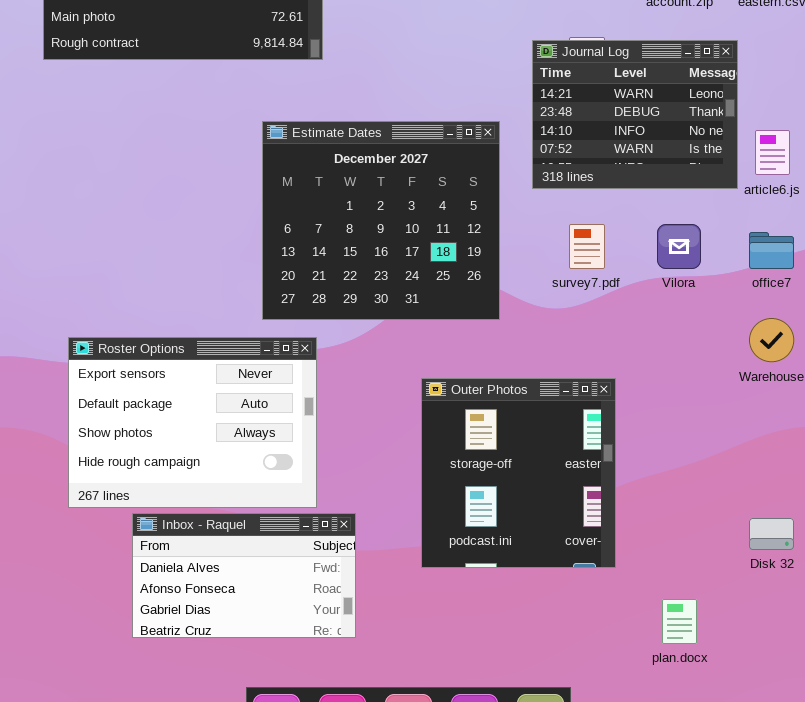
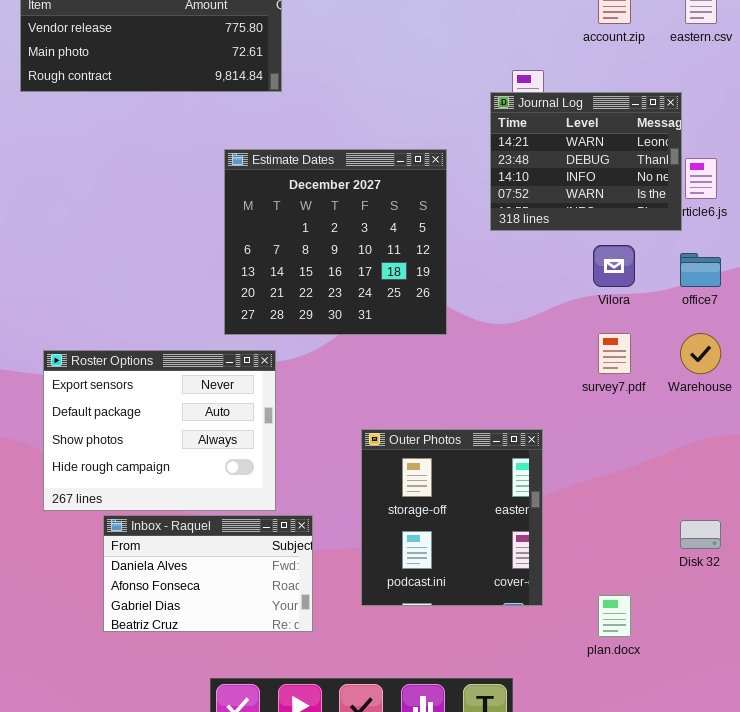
Journal Log: [532,40,738,189] -> [490,92,682,231], moved
survey7.pdf: [569,224,605,269] -> [598,333,631,374], moved
Outer Photos: [421,378,616,568] -> [361,429,543,606], moved

